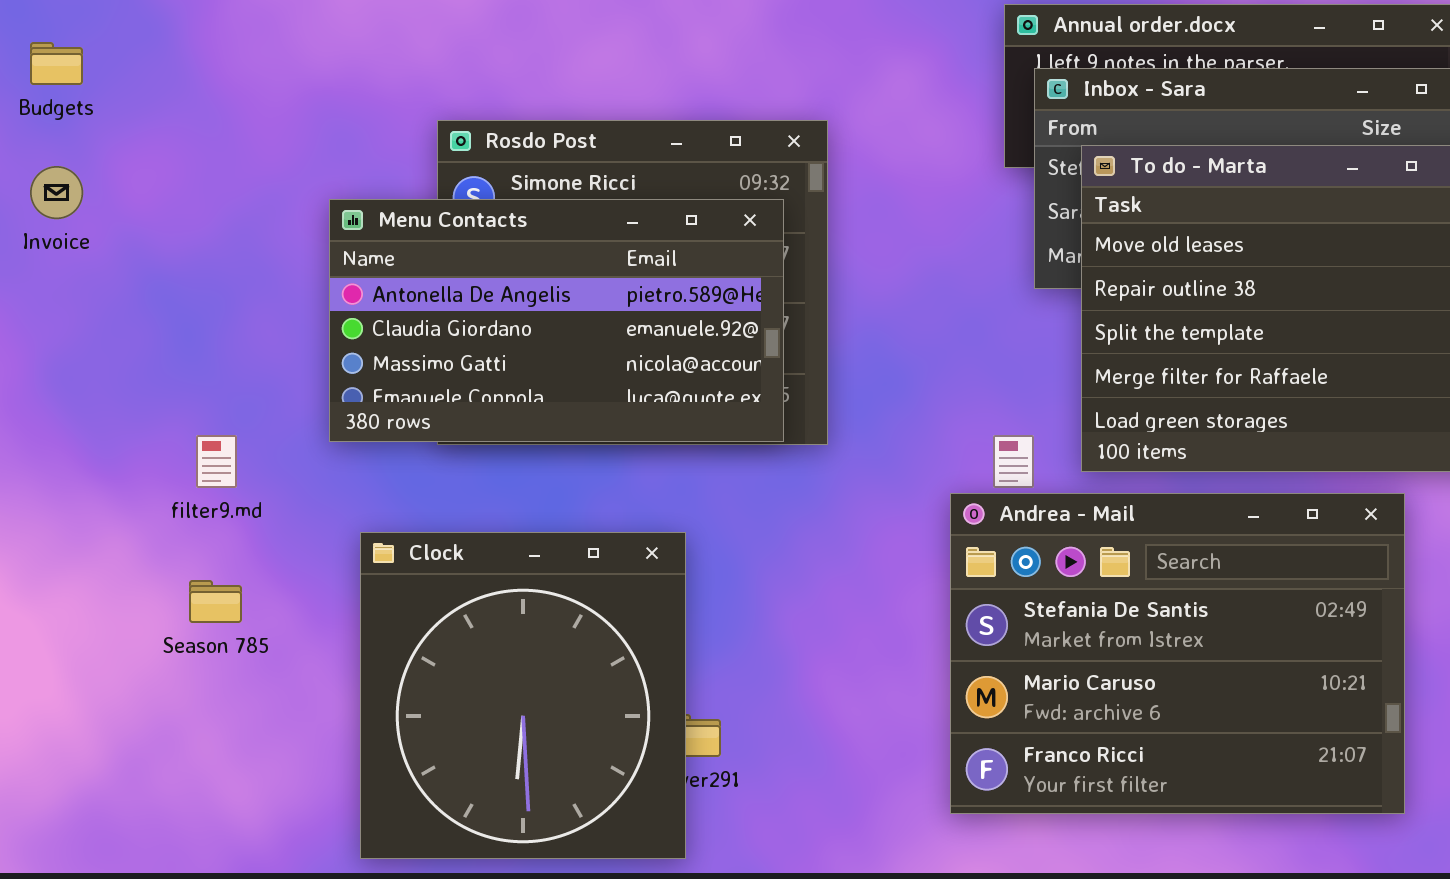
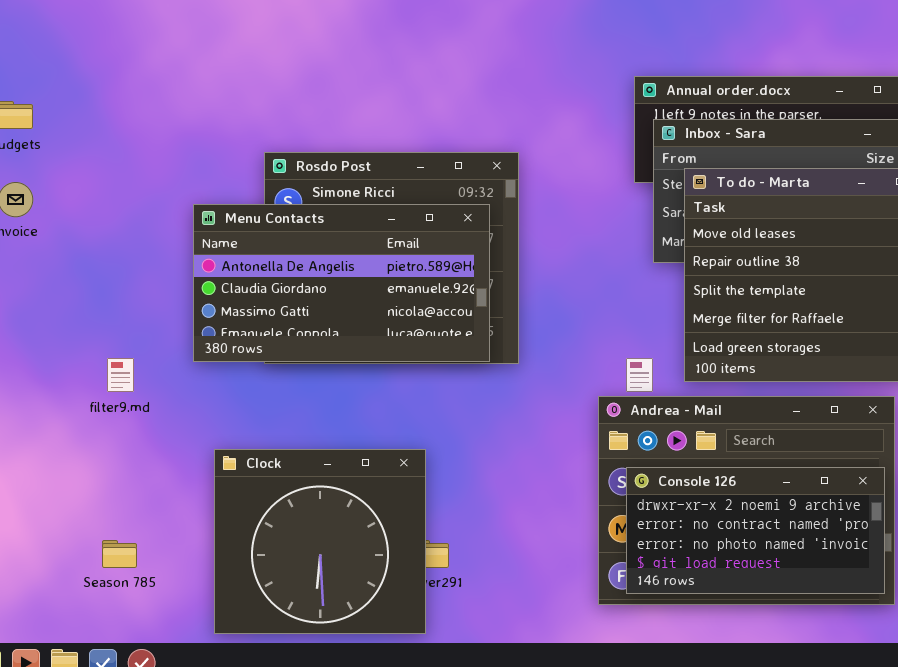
Clock: [360,532,686,859] -> [214,449,426,634], resized
Season 785: [189,580,242,623] -> [102,540,137,568], moved
Console 126: none -> [626,467,885,594], opened

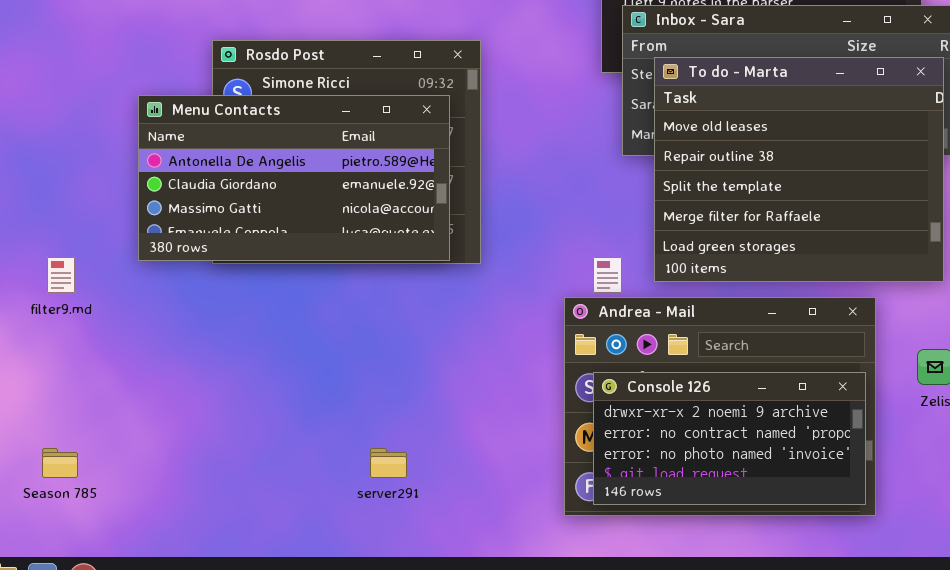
Clock: [214,449,426,634] -> none, closed

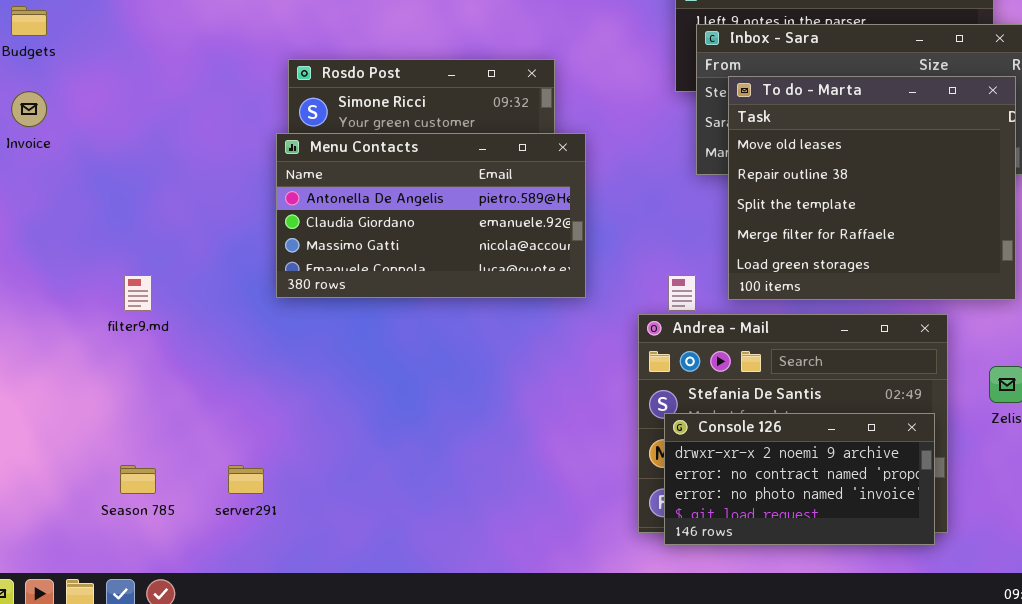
Menu Contacts: [138,95,450,261] -> [276,133,586,298], moved
Console 126: [593,372,866,505] -> [664,413,935,545], moved
server291: [370,448,407,478] -> [228,465,264,494], moved

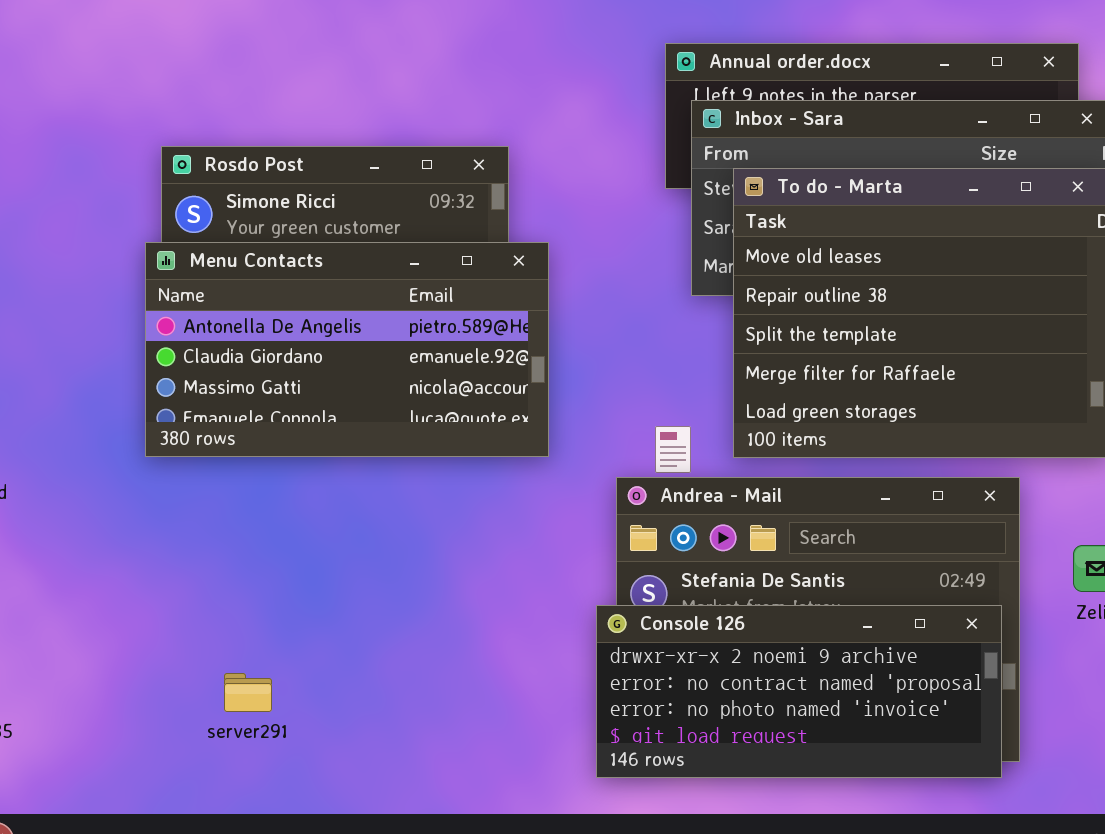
Console 126: [664,413,935,545] -> [596,605,1002,778], resized
server291: [228,465,264,494] -> [224,673,272,712], moved

